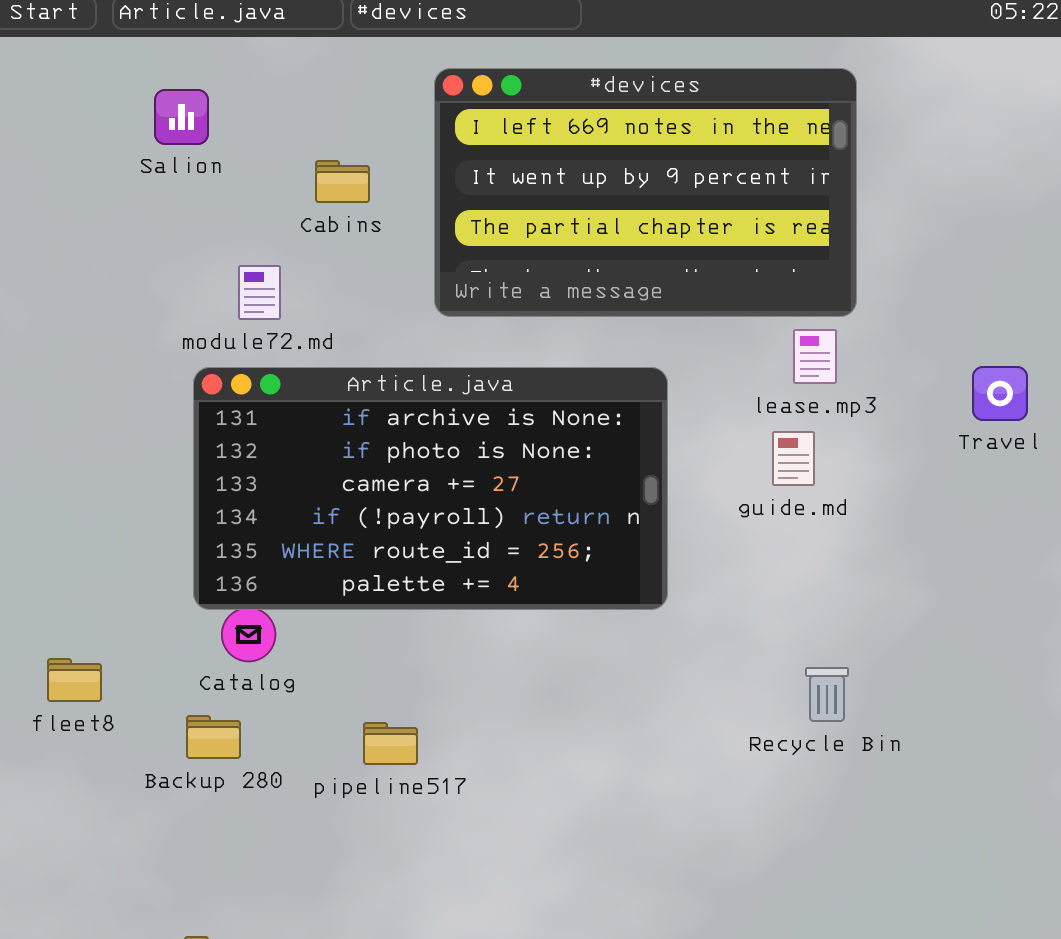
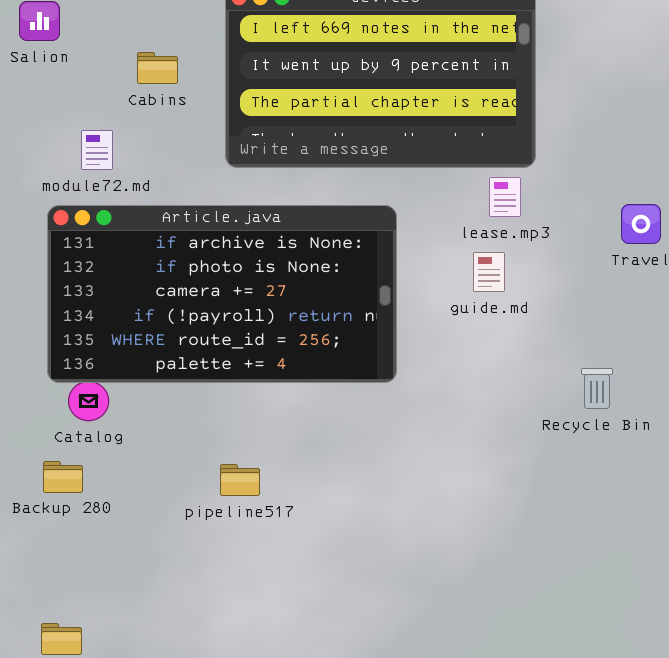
Recycle Bin: [805,667,849,722] -> [581,368,613,409], moved
pipeline517: [363,722,418,765] -> [220,464,260,496], moved

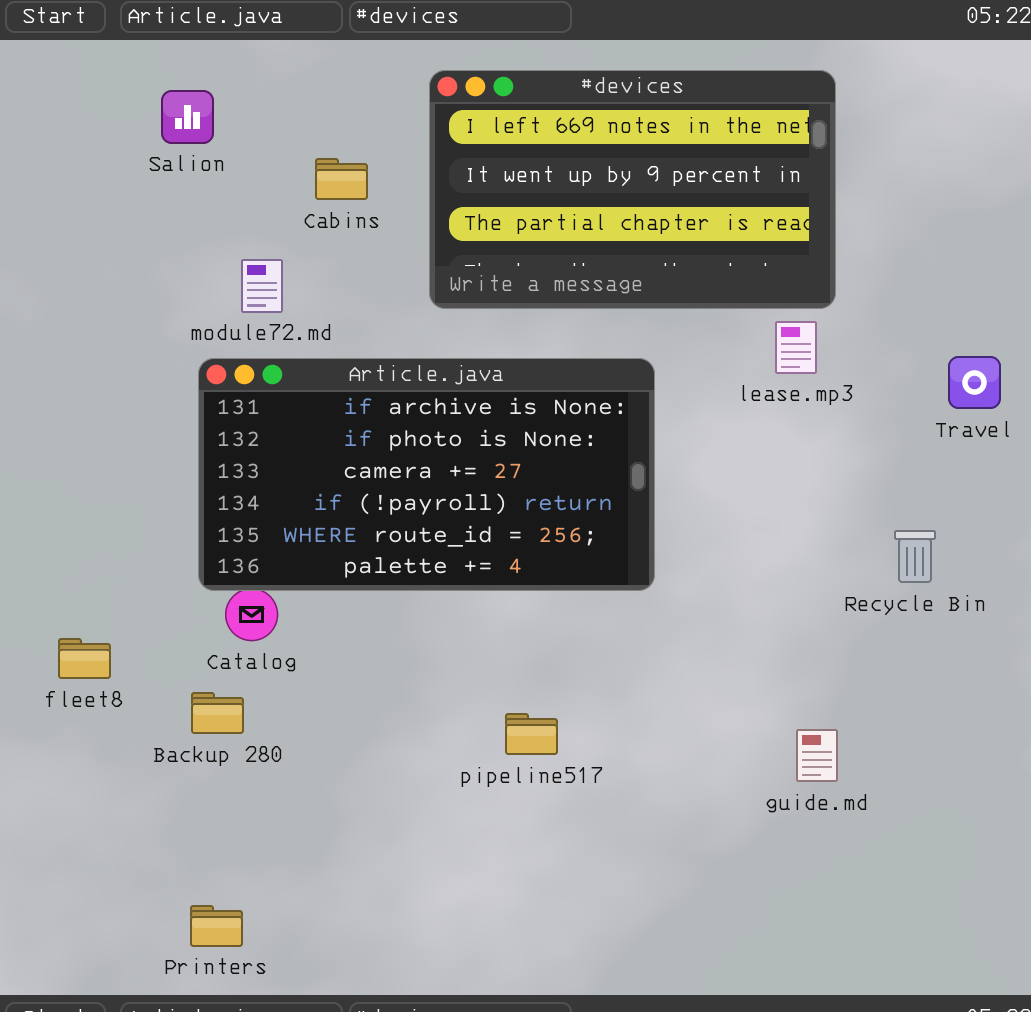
guide.md: [473,252,505,292] -> [796,729,838,782], moved
Recycle Bin: [581,368,613,409] -> [894,530,936,583], moved
pipeline517: [220,464,260,496] -> [505,713,558,755], moved

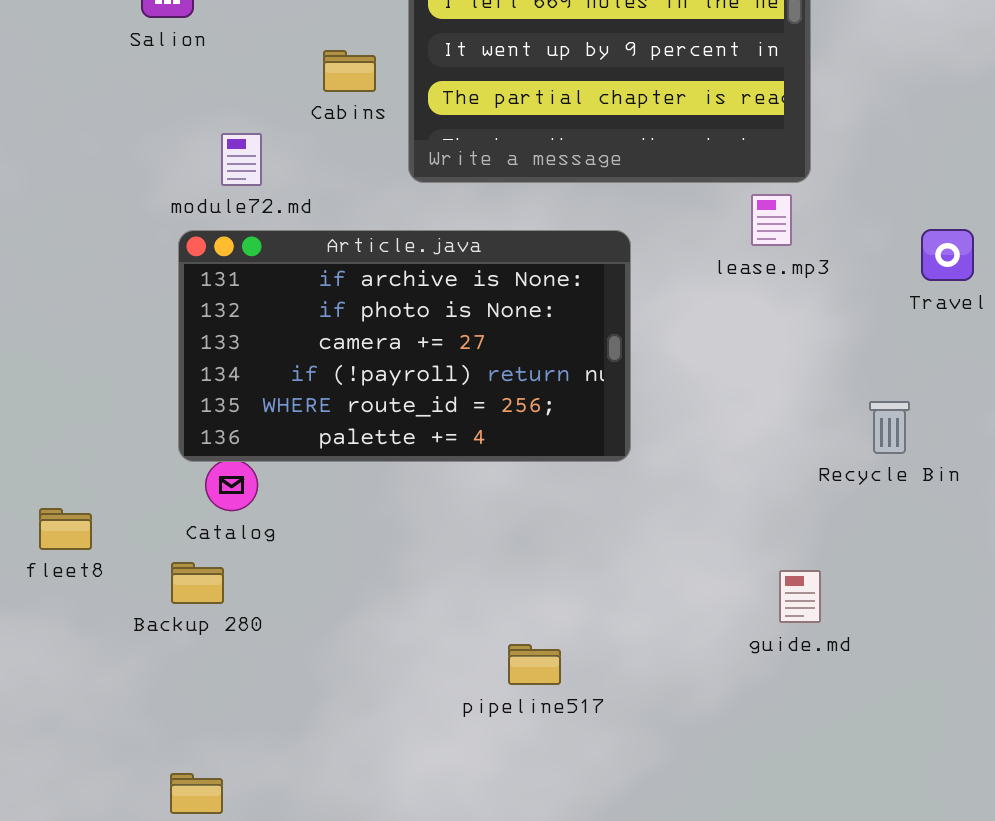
Cabins: [315,158,368,200] -> [323,50,376,92], moved
pipeline517: [505,713,558,755] -> [508,644,561,685], moved
guide.md: [796,729,838,782] -> [779,570,821,623], moved

